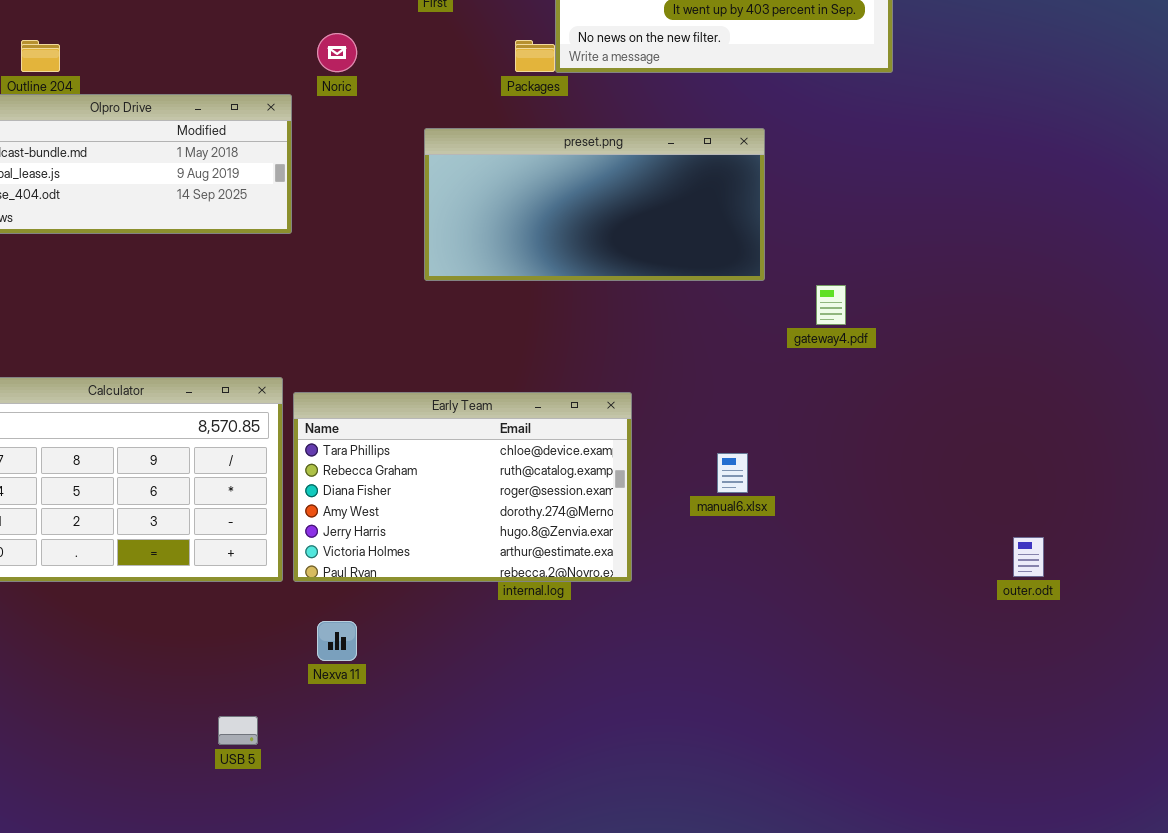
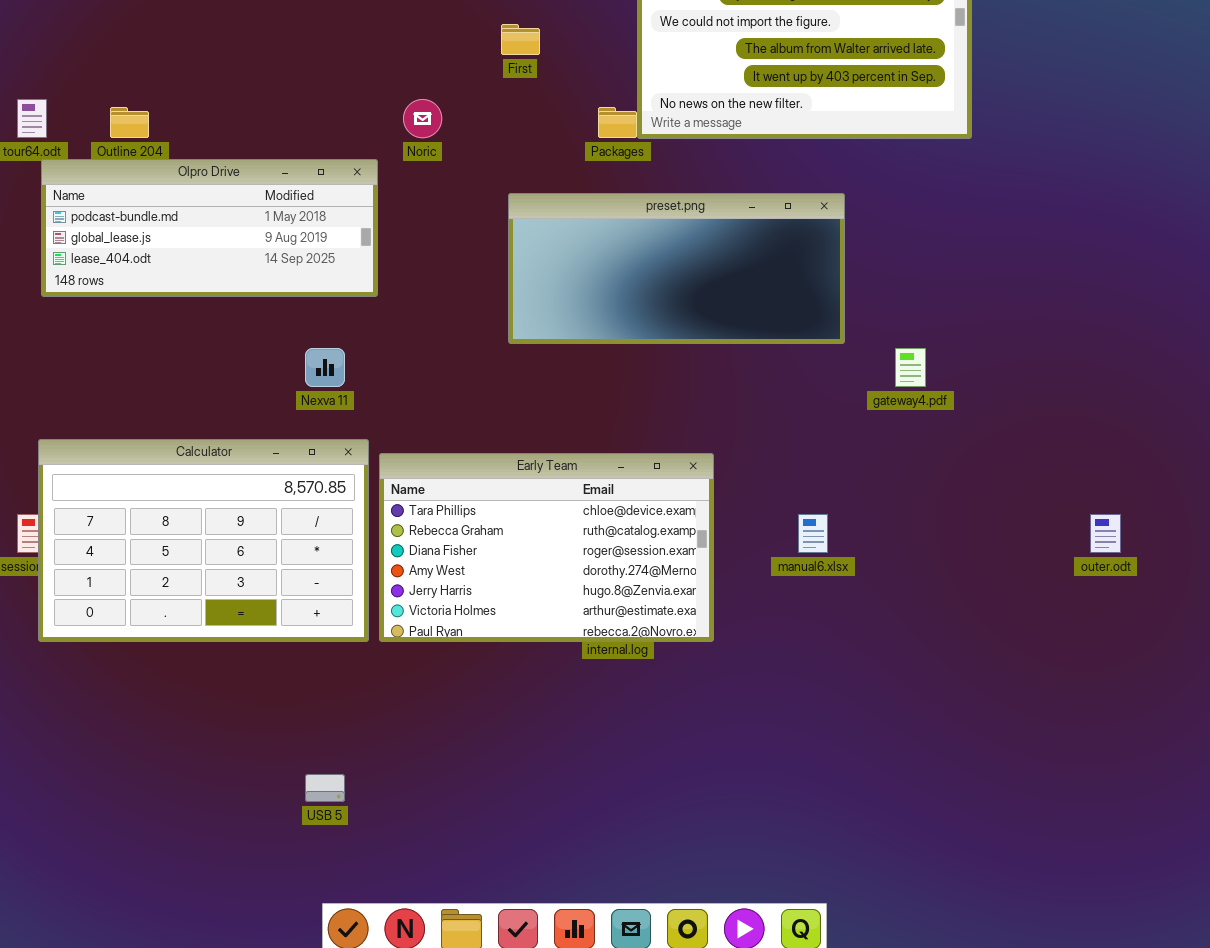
outer.odt: [1013,537,1044,577] -> [1090,514,1121,553], moved
Nexva 11: [317,621,357,661] -> [305,348,345,387], moved

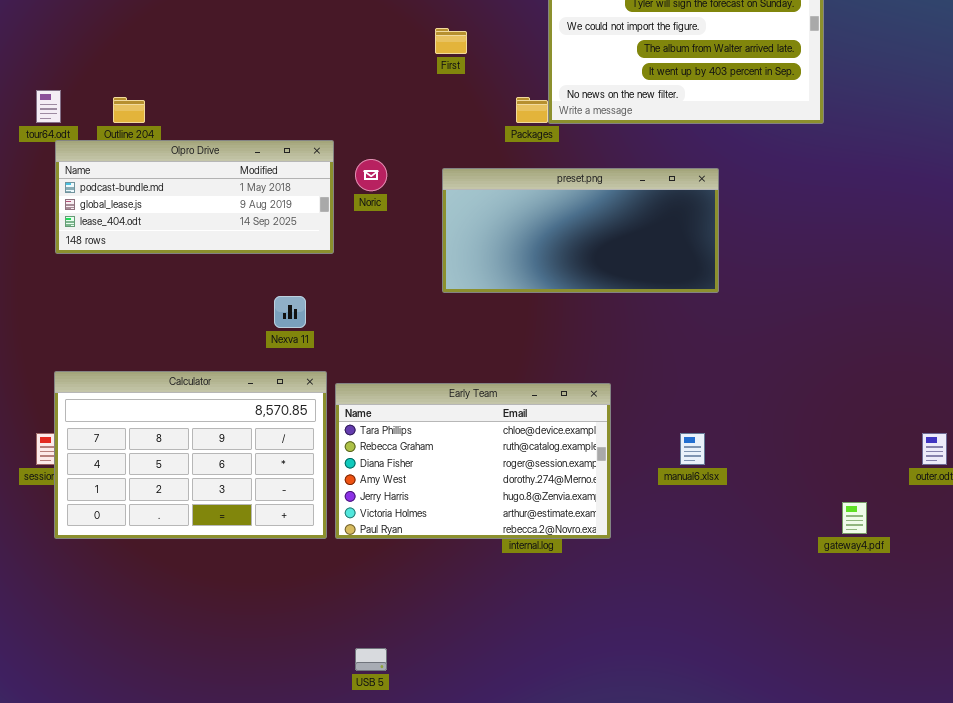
Noric: [403,99,442,138] -> [355,159,387,191], moved
gateway4.pdf: [895,348,926,387] -> [842,502,867,534], moved
USB 5: [305,774,345,802] -> [355,648,387,671], moved

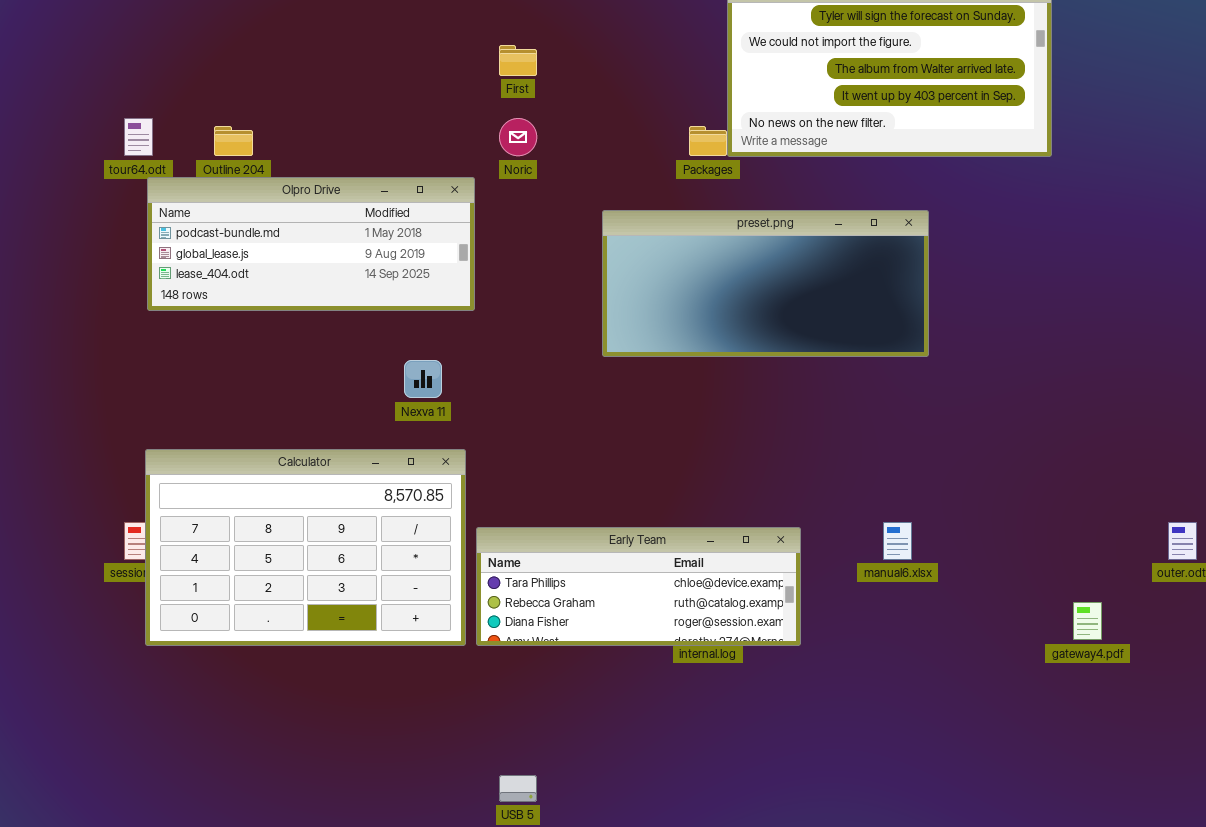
First: [435,28,467,54] -> [499,45,537,76], moved
Noric: [355,159,387,191] -> [499,118,537,156], moved
Early Team: [335,383,611,539] -> [476,527,801,646], resized

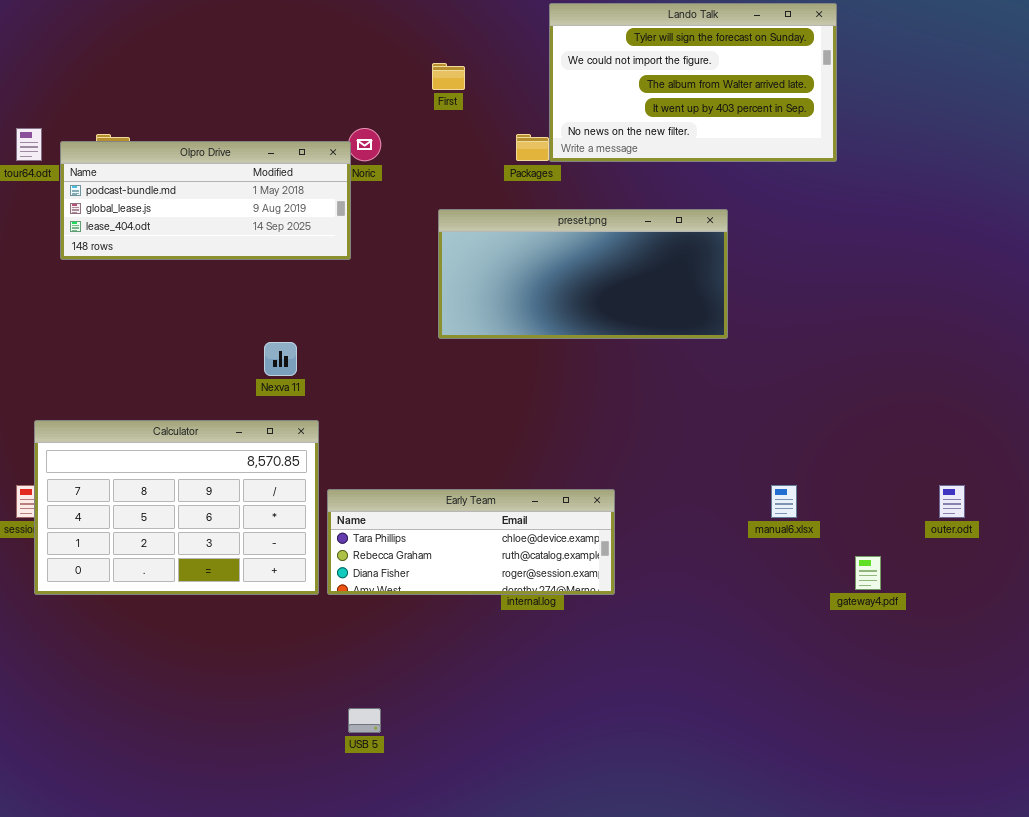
First: [499,45,537,76] -> [432,63,465,90], moved
Olpro Drive: [147,177,475,311] -> [60,141,351,260], moved
manual6.xlsx: [883,522,912,560] -> [771,485,797,518], moved

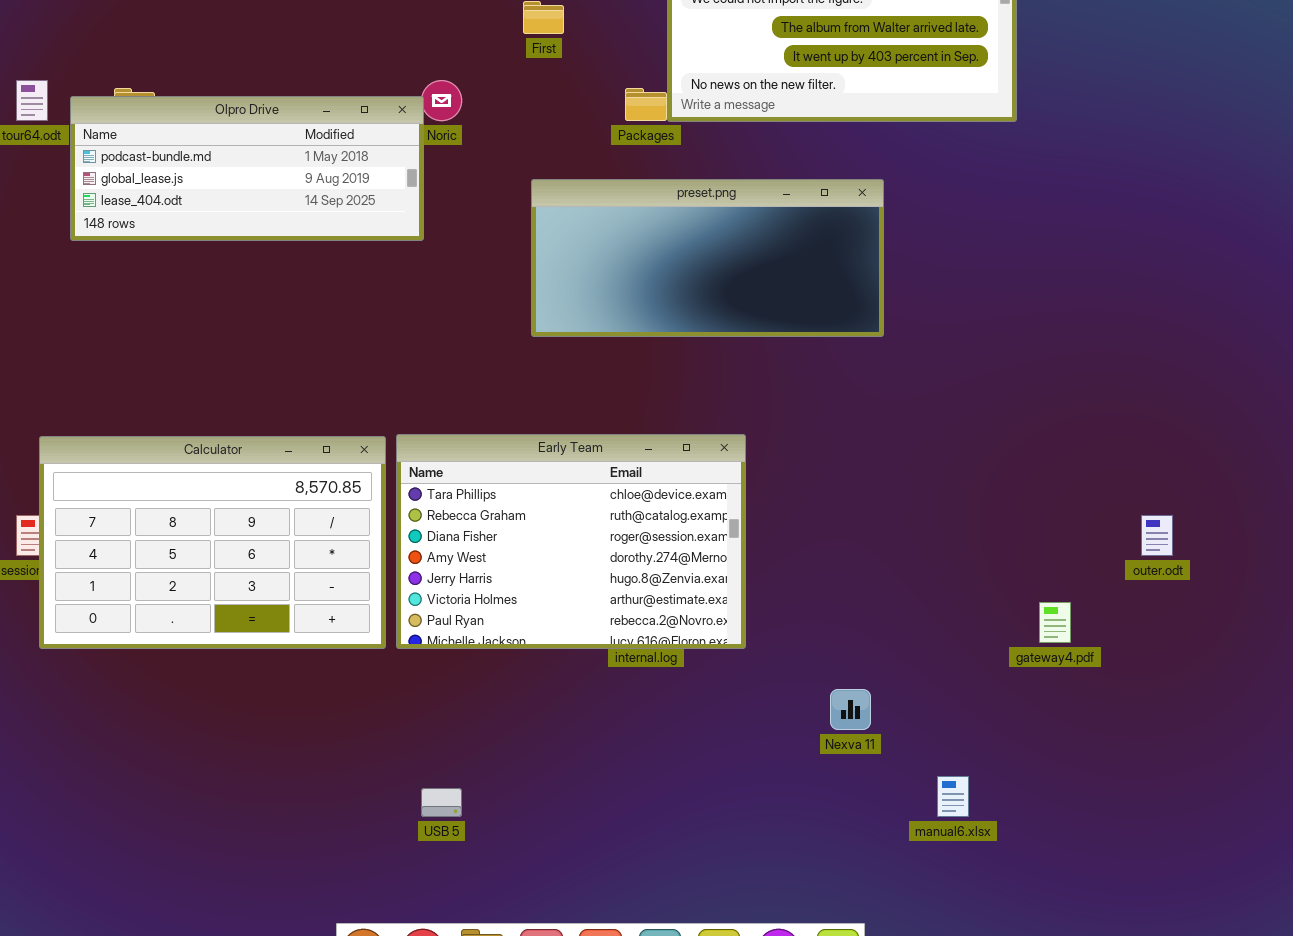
Nexva 11: [264,342,297,376] -> [830,689,871,730], moved
manual6.xlsx: [771,485,797,518] -> [937,776,969,817], moved
Early Team: [327,489,615,595] -> [396,434,746,649], resized

